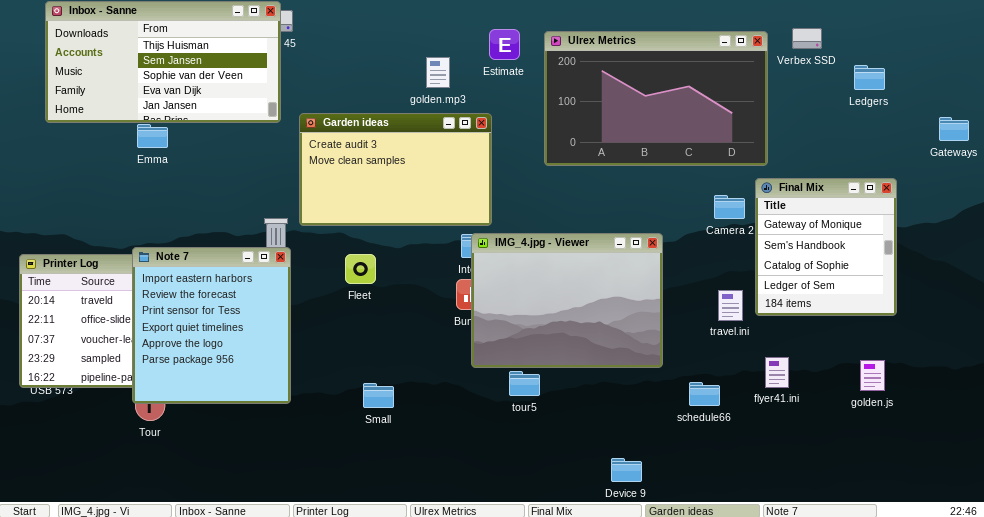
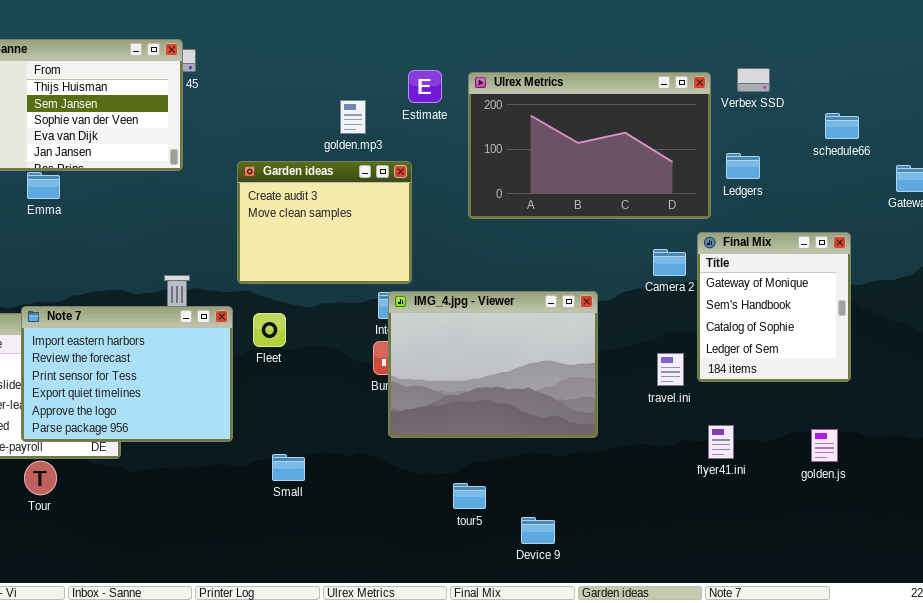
Ledgers: [854,65,885,90] -> [726,153,760,179], moved
Garden ideas: [299,113,492,226] -> [237,161,412,284], resized
Note 7: [132,247,291,404] -> [21,306,233,442], resized
tour5: [509,371,540,396] -> [453,483,486,509], moved
schedule66: [689,382,720,406] -> [825,113,859,139], moved
Device 9: [611,458,642,482] -> [521,517,555,544], moved

